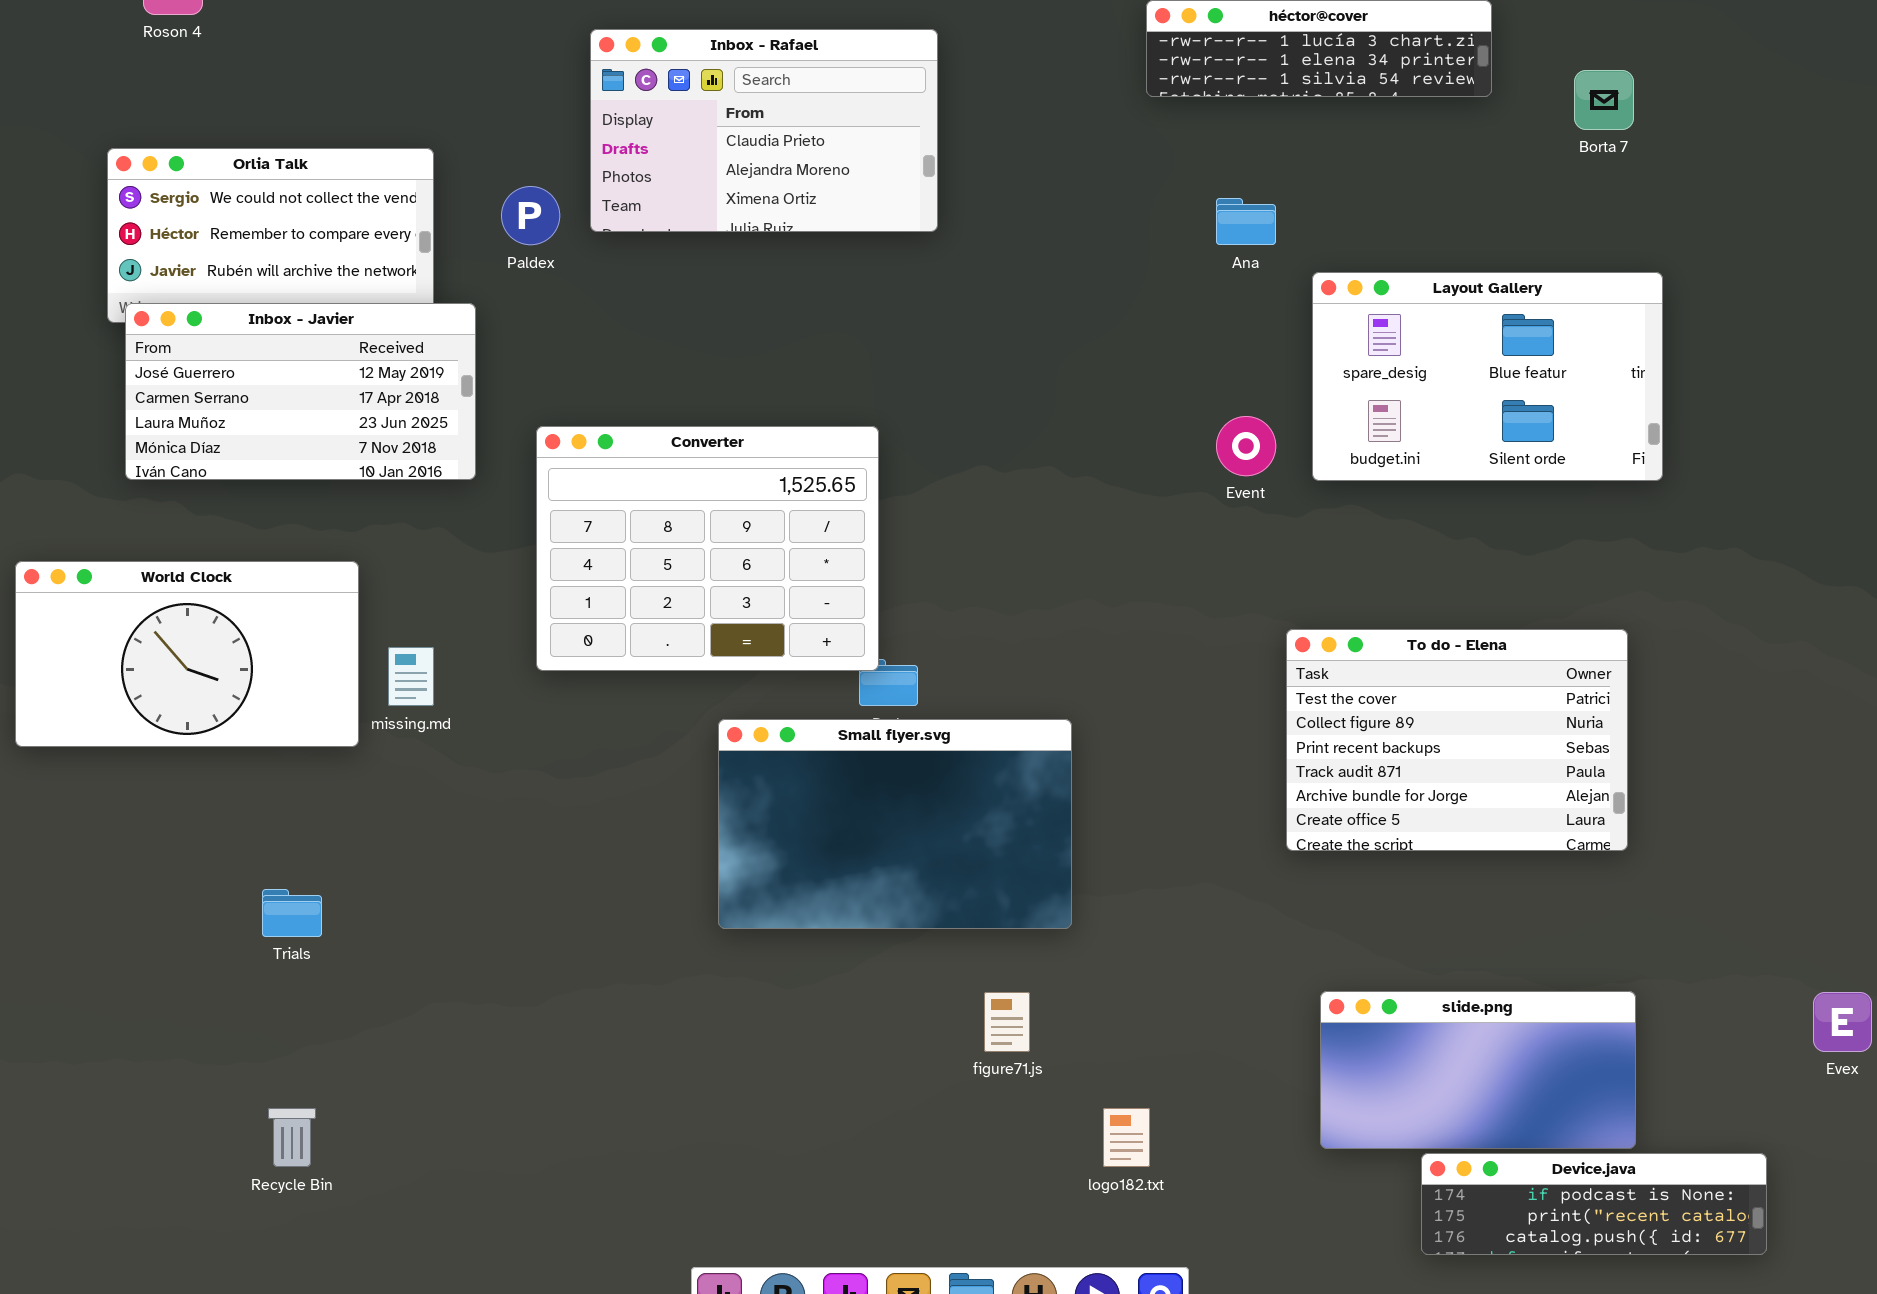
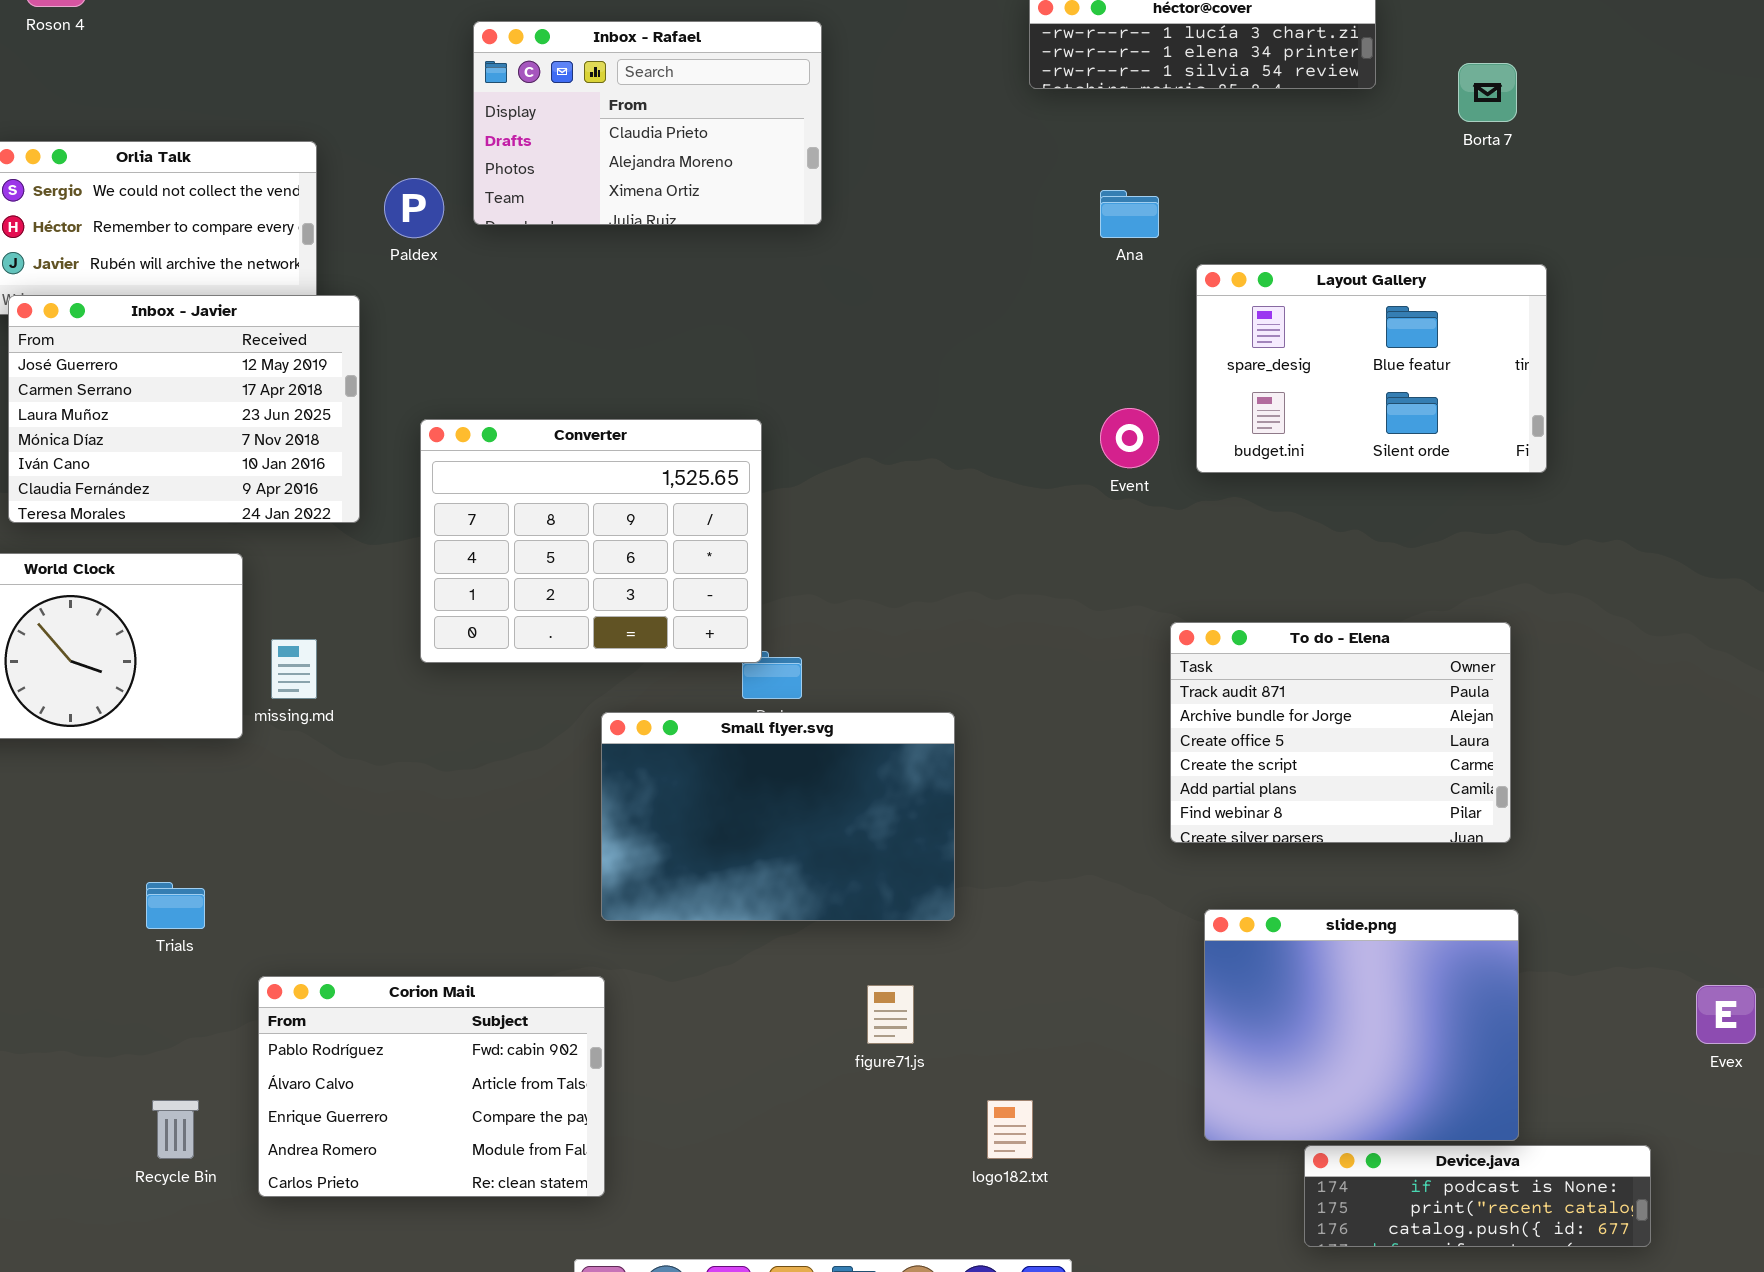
Inbox - Javier: [125,303,476,480] -> [8,295,360,523], resized
To do - Elena: [1286,629,1628,851] -> [1170,622,1511,843], scrolled down 3 rows
Corion Mail: none -> [258,976,605,1197], opened
slide.png: [1320,991,1636,1149] -> [1204,909,1519,1141], resized

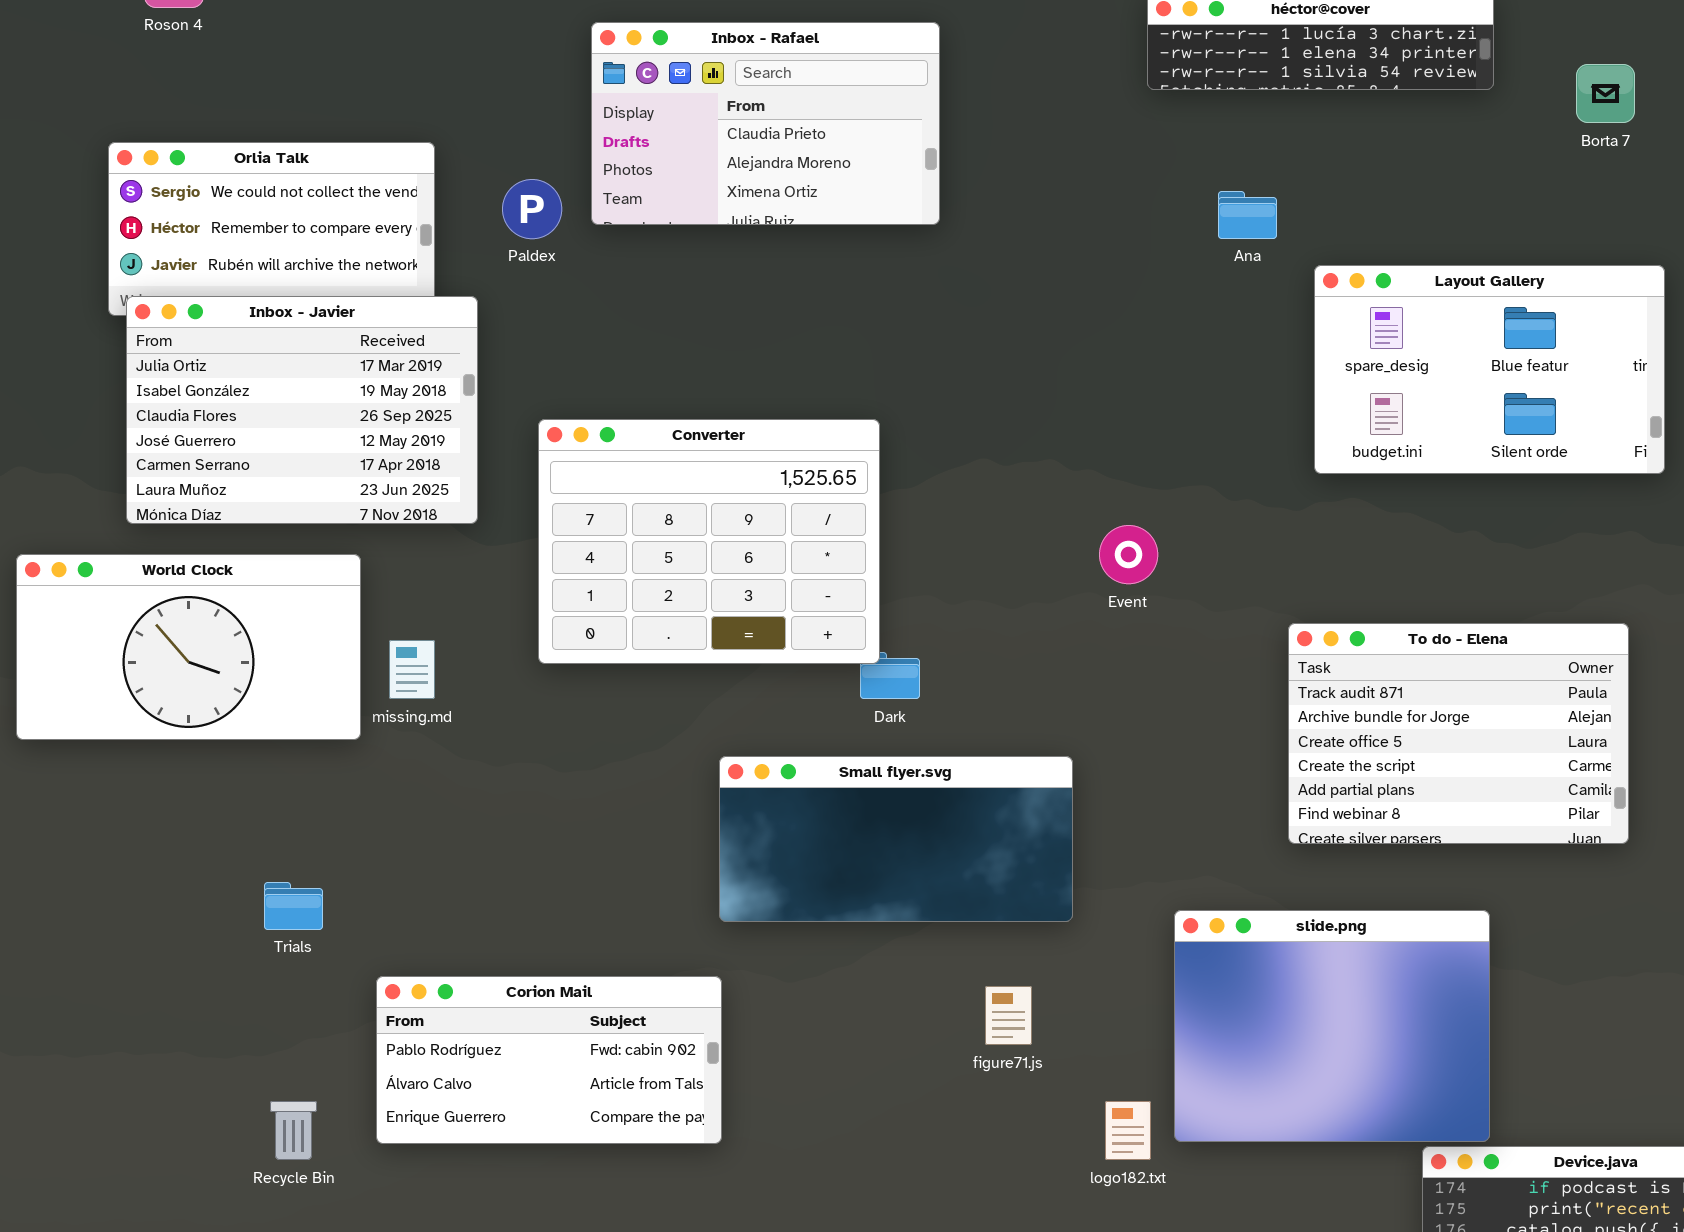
Inbox - Javier: [8,295,360,523] -> [126,296,478,524], scrolled up 3 rows
Event: [1100,408,1159,468] -> [1099,525,1158,584], moved
Small flyer.svg: [601,712,955,921] -> [719,756,1073,922], resized
slide.png: [1204,909,1519,1141] -> [1174,910,1490,1142], moved
Corion Mail: [258,976,605,1197] -> [376,976,722,1144], resized

